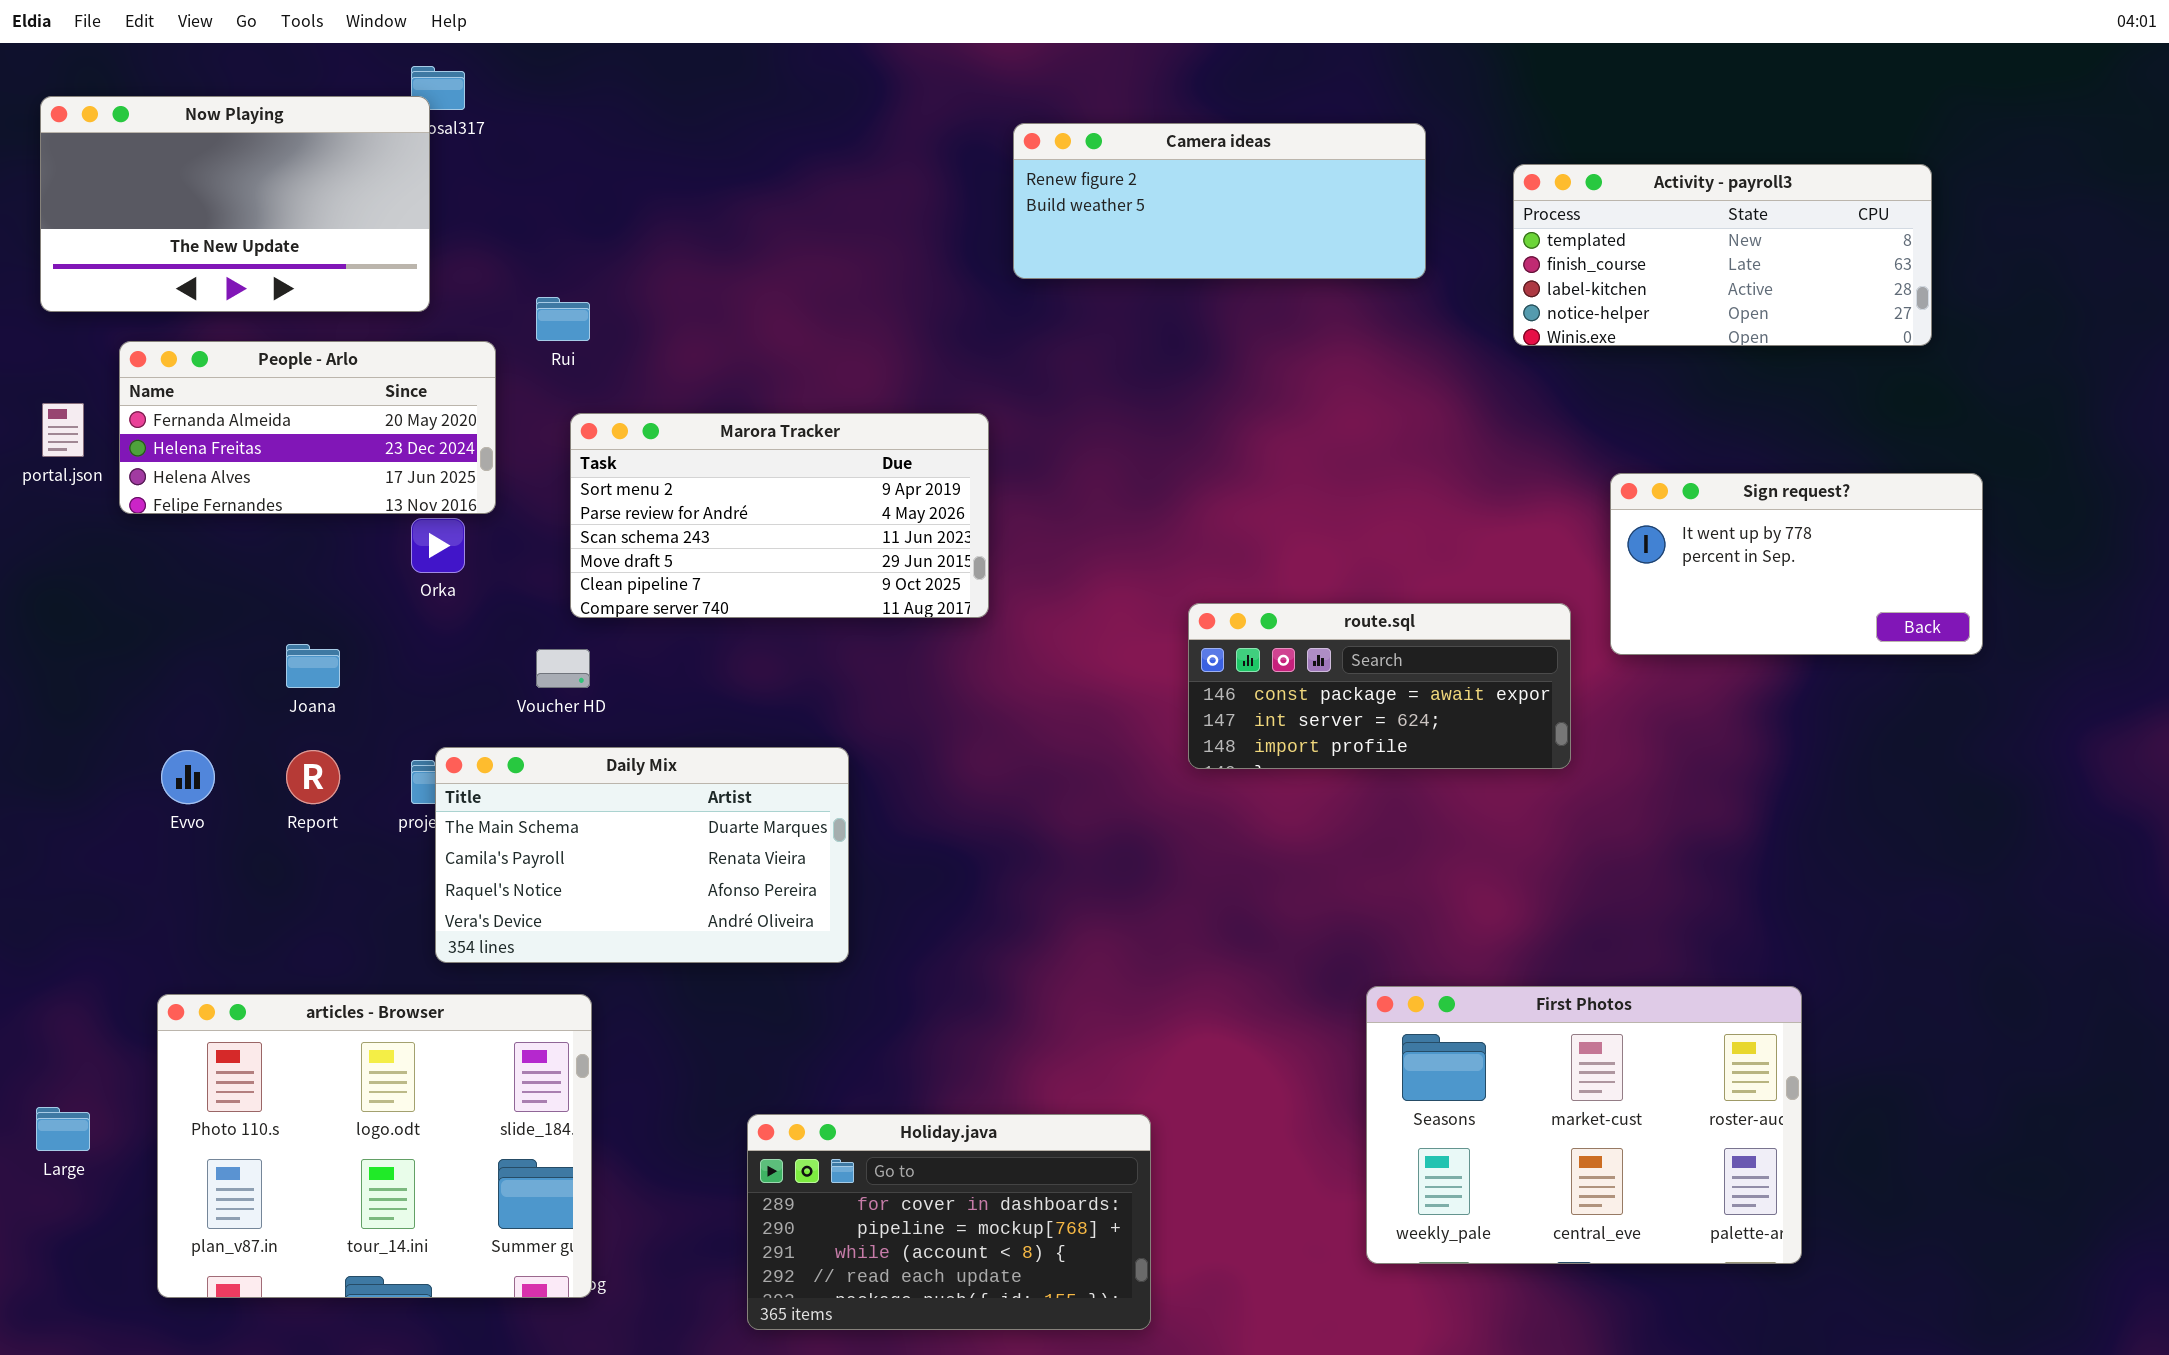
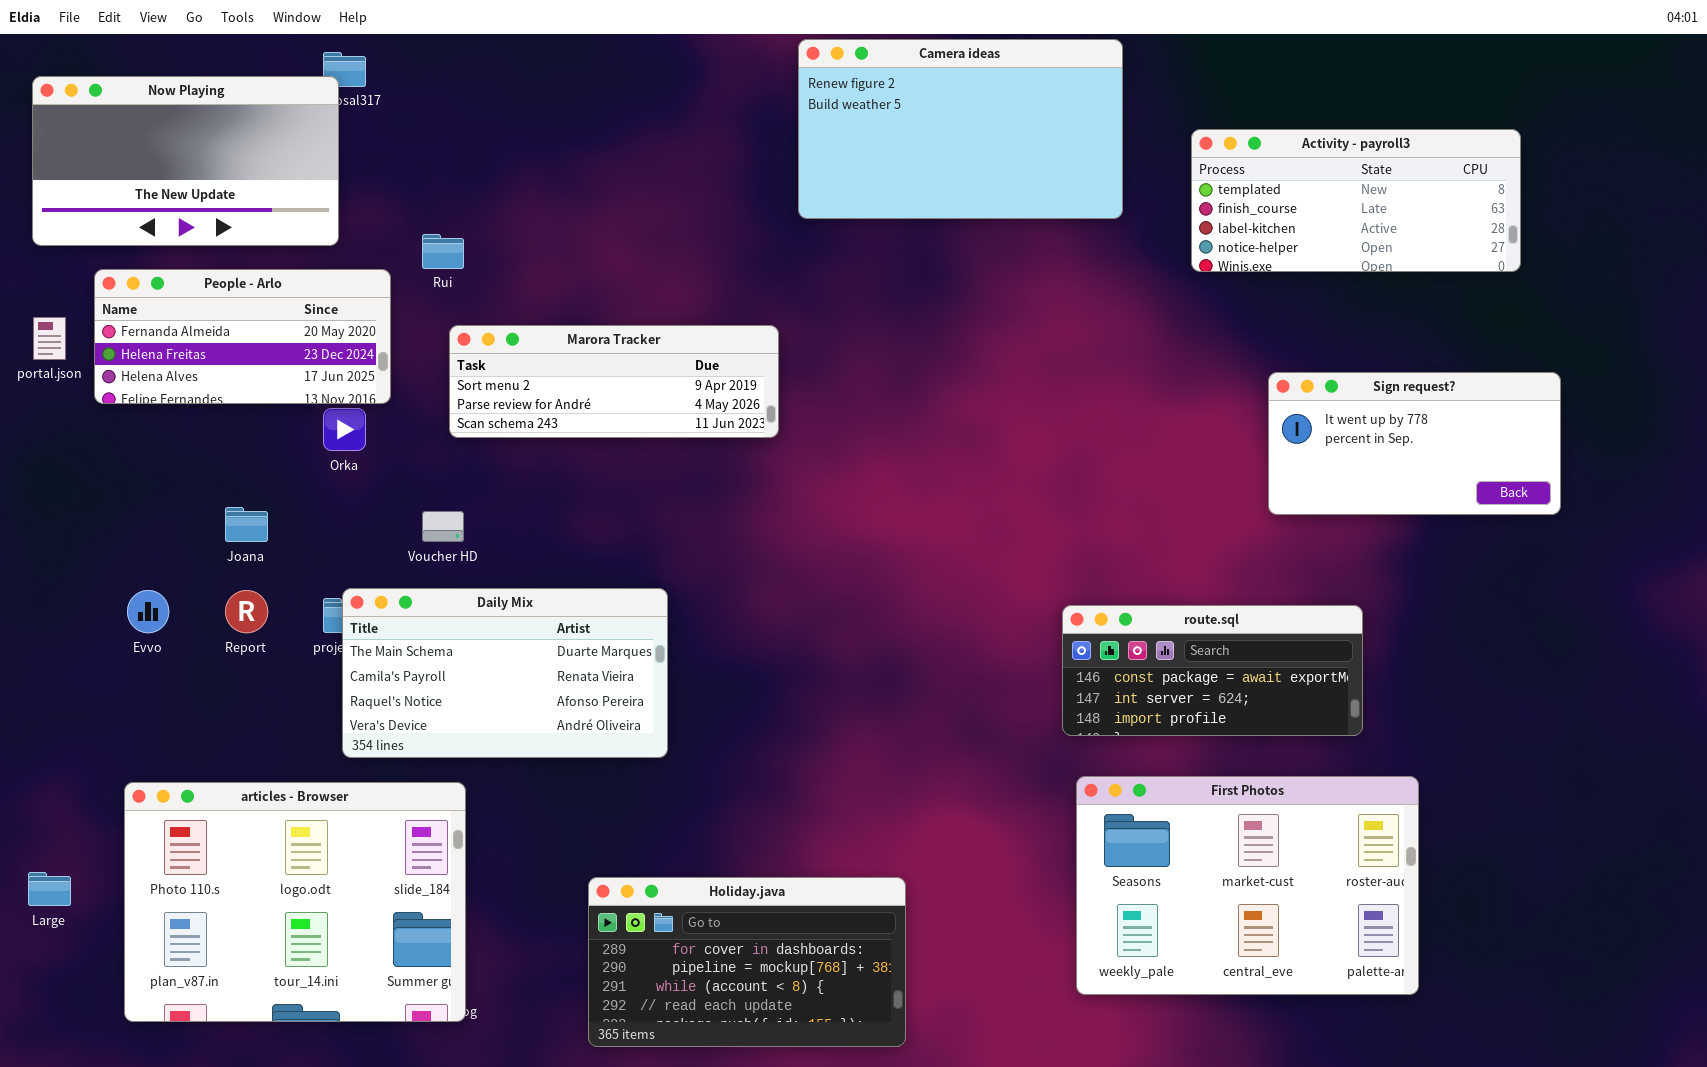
Camera ideas: [1013,123,1426,279] -> [798,39,1123,219], resized
Marora Tracker: [570,413,989,618] -> [449,325,779,438], resized
route.sql: [1188,603,1571,769] -> [1062,605,1363,736], moved

